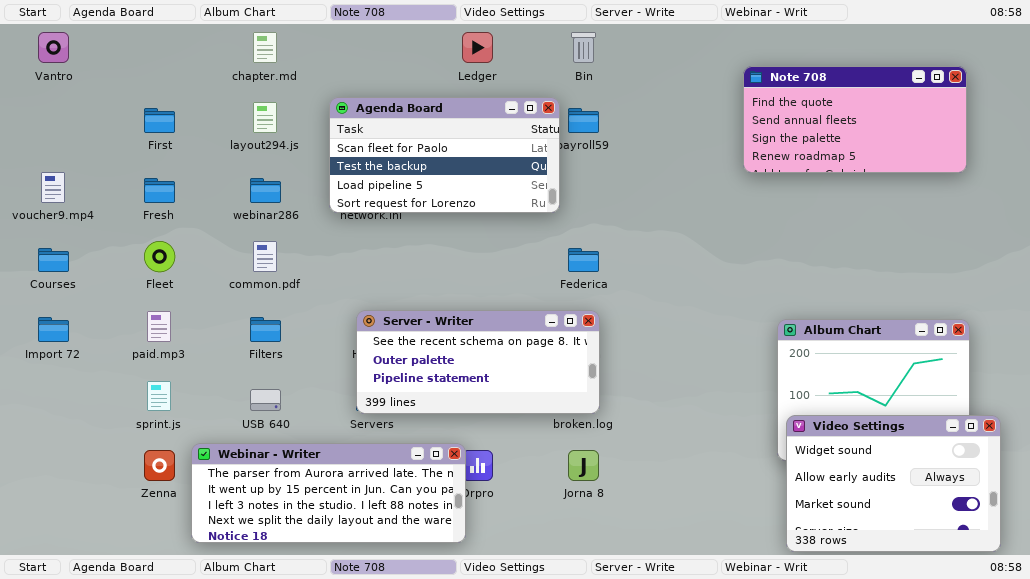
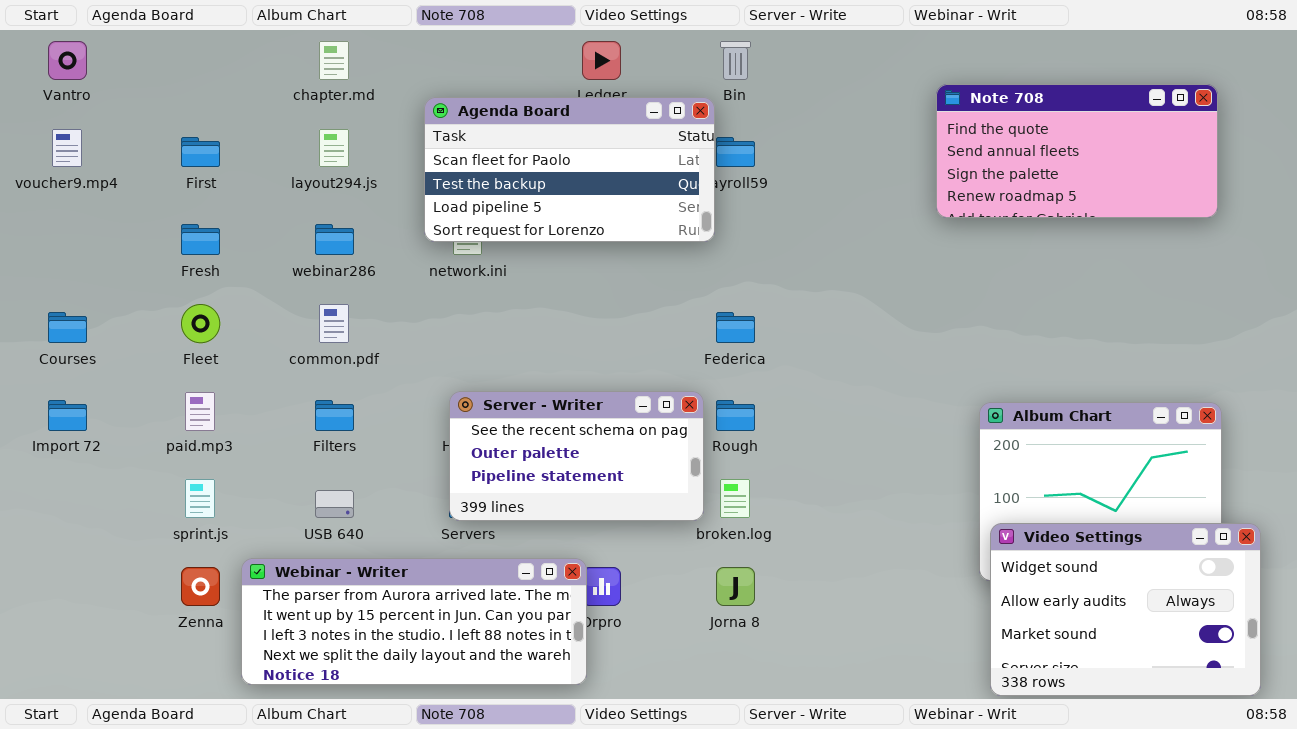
Agenda Board: [329,97,560,213] -> [424,97,715,242], moved
voucher9.mp4: [41,172,65,203] -> [52,129,82,167], moved
Server - Writer: [356,310,600,414] -> [449,391,704,521], resized

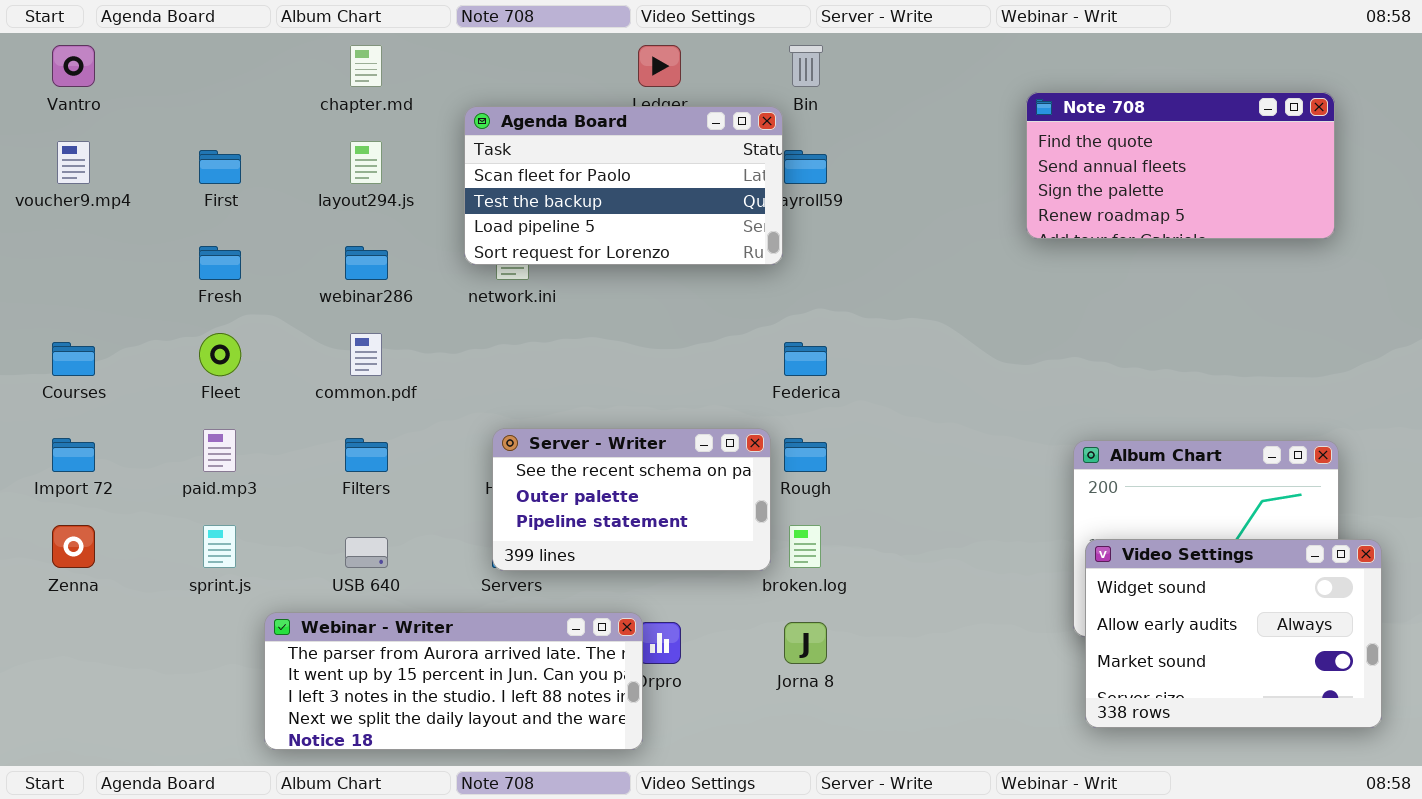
Video Settings: [990,523,1261,696] -> [1085,539,1382,728], moved
Zenna: [181,567,220,606] -> [52,525,95,568], moved

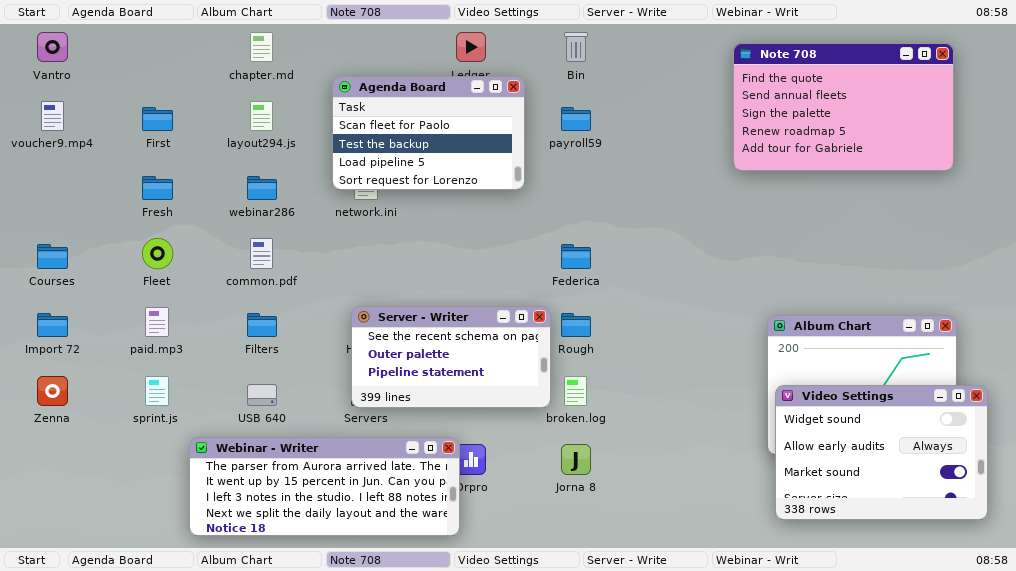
Note 708: [1026,92,1335,239] -> [733,43,954,171], resized
Agenda Board: [464,106,783,265] -> [332,76,525,190], resized

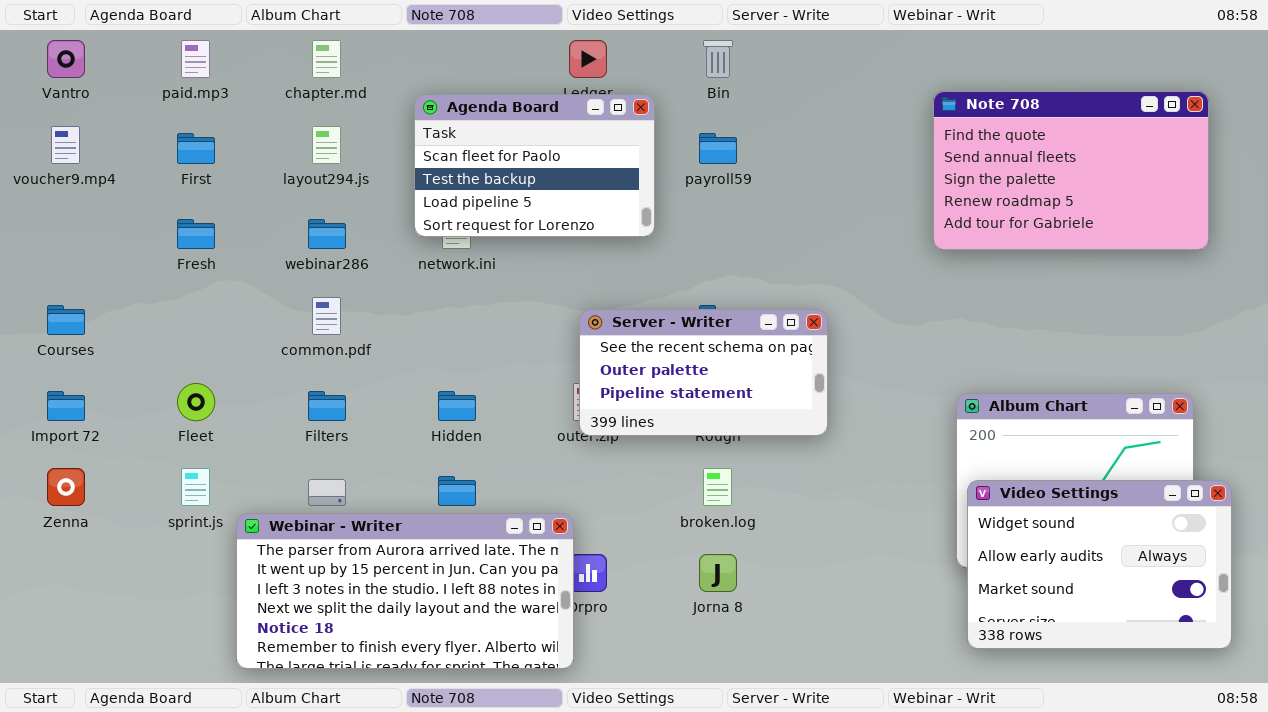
Note 708: [733,43,954,171] -> [933,91,1209,250], moved
Fleet: [142,238,173,269] -> [177,383,215,421], moved
Server - Writer: [351,306,551,408] -> [579,309,828,436], moved
paid.mp3: [145,307,169,337] -> [181,40,210,78], moved
Webinar - Writer: [189,437,460,536] -> [236,513,574,669], resized

